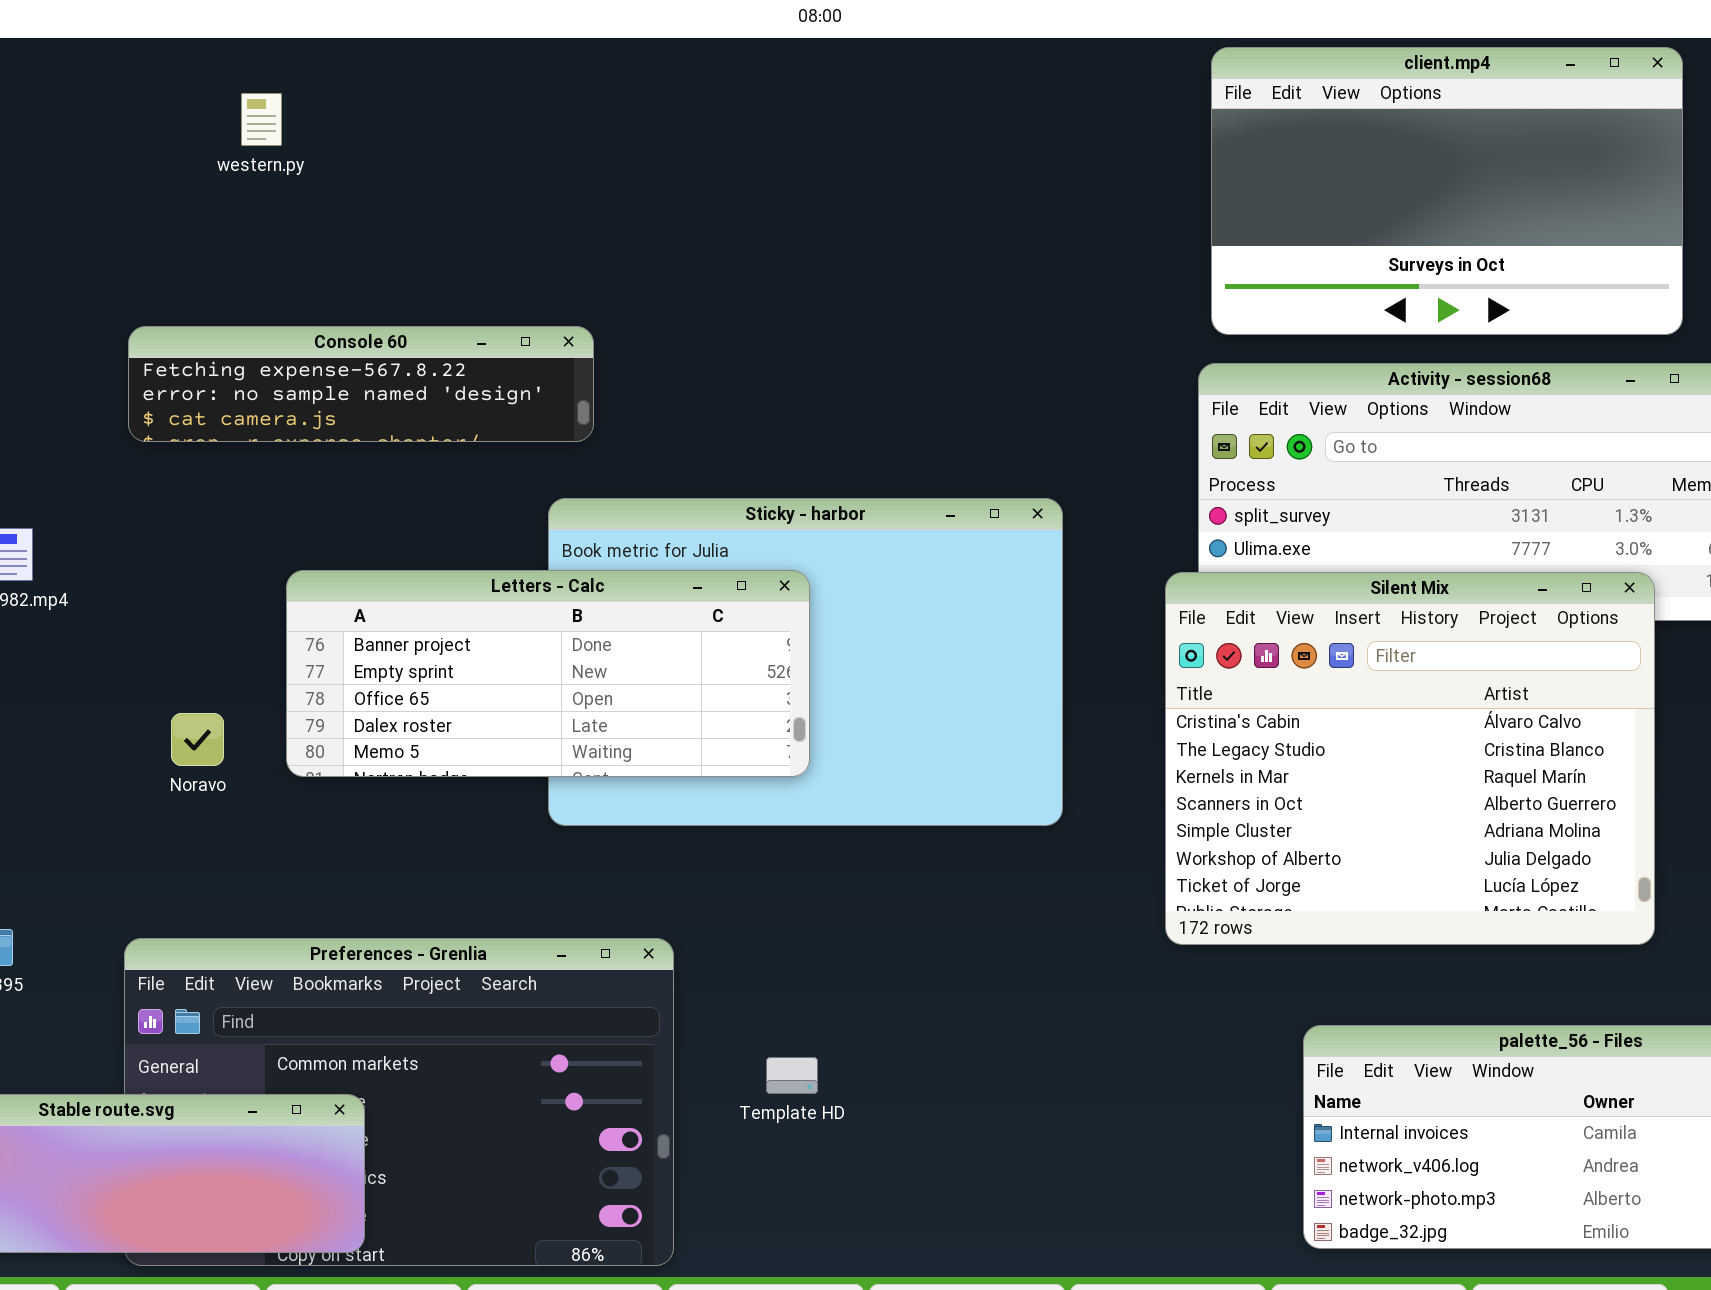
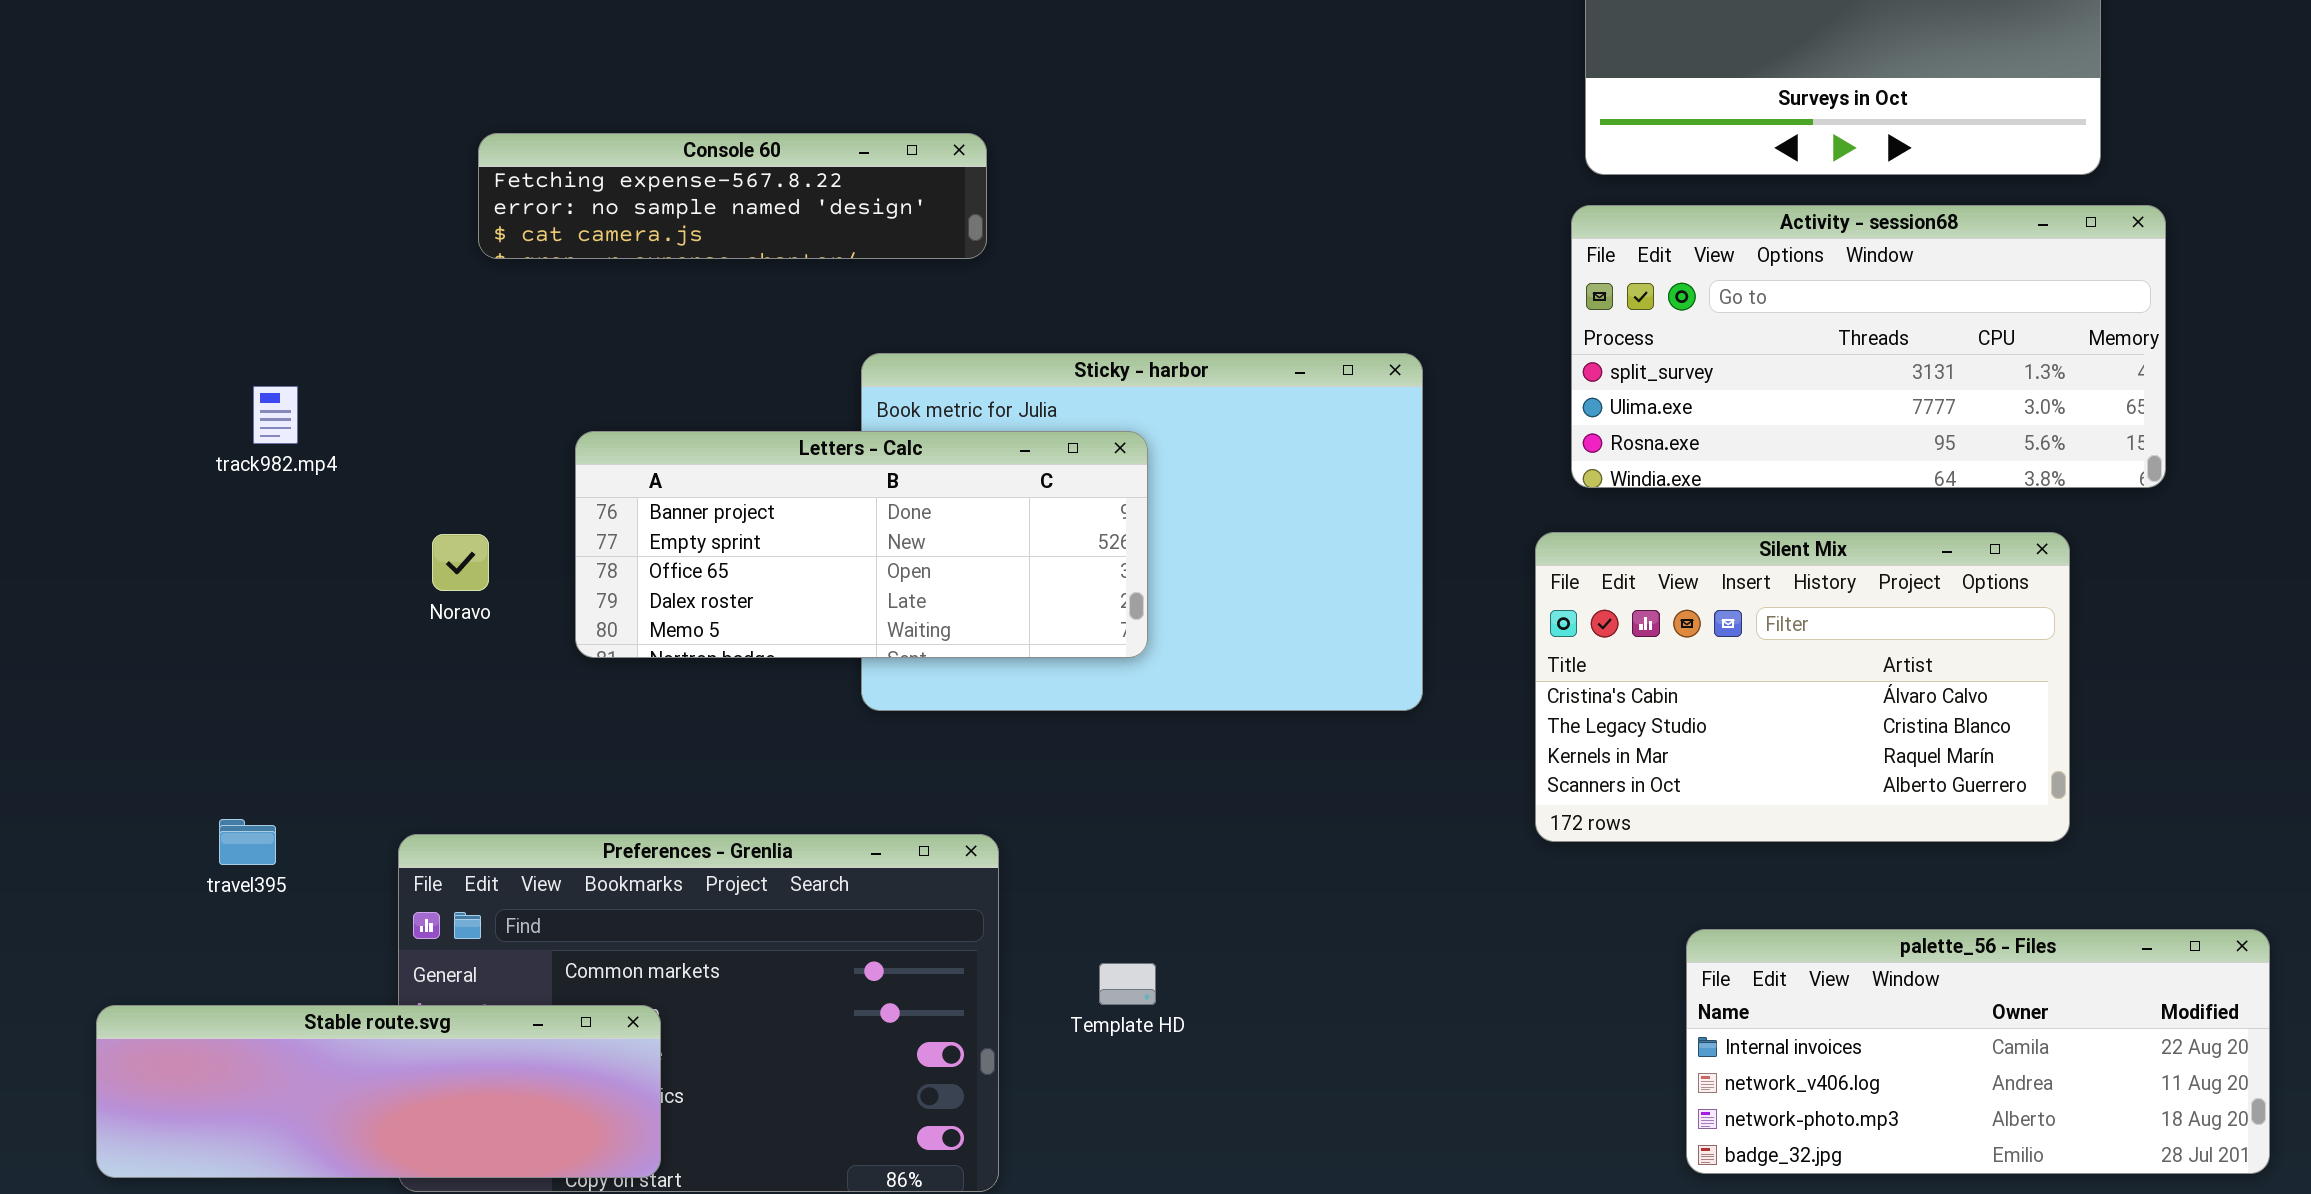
Console 60: [128,326,594,442] -> [478,133,987,259], moved
Silent Mix: [1165,572,1655,945] -> [1535,532,2070,842], resized
Noravo: [171,713,224,766] -> [432,534,489,591], moved

